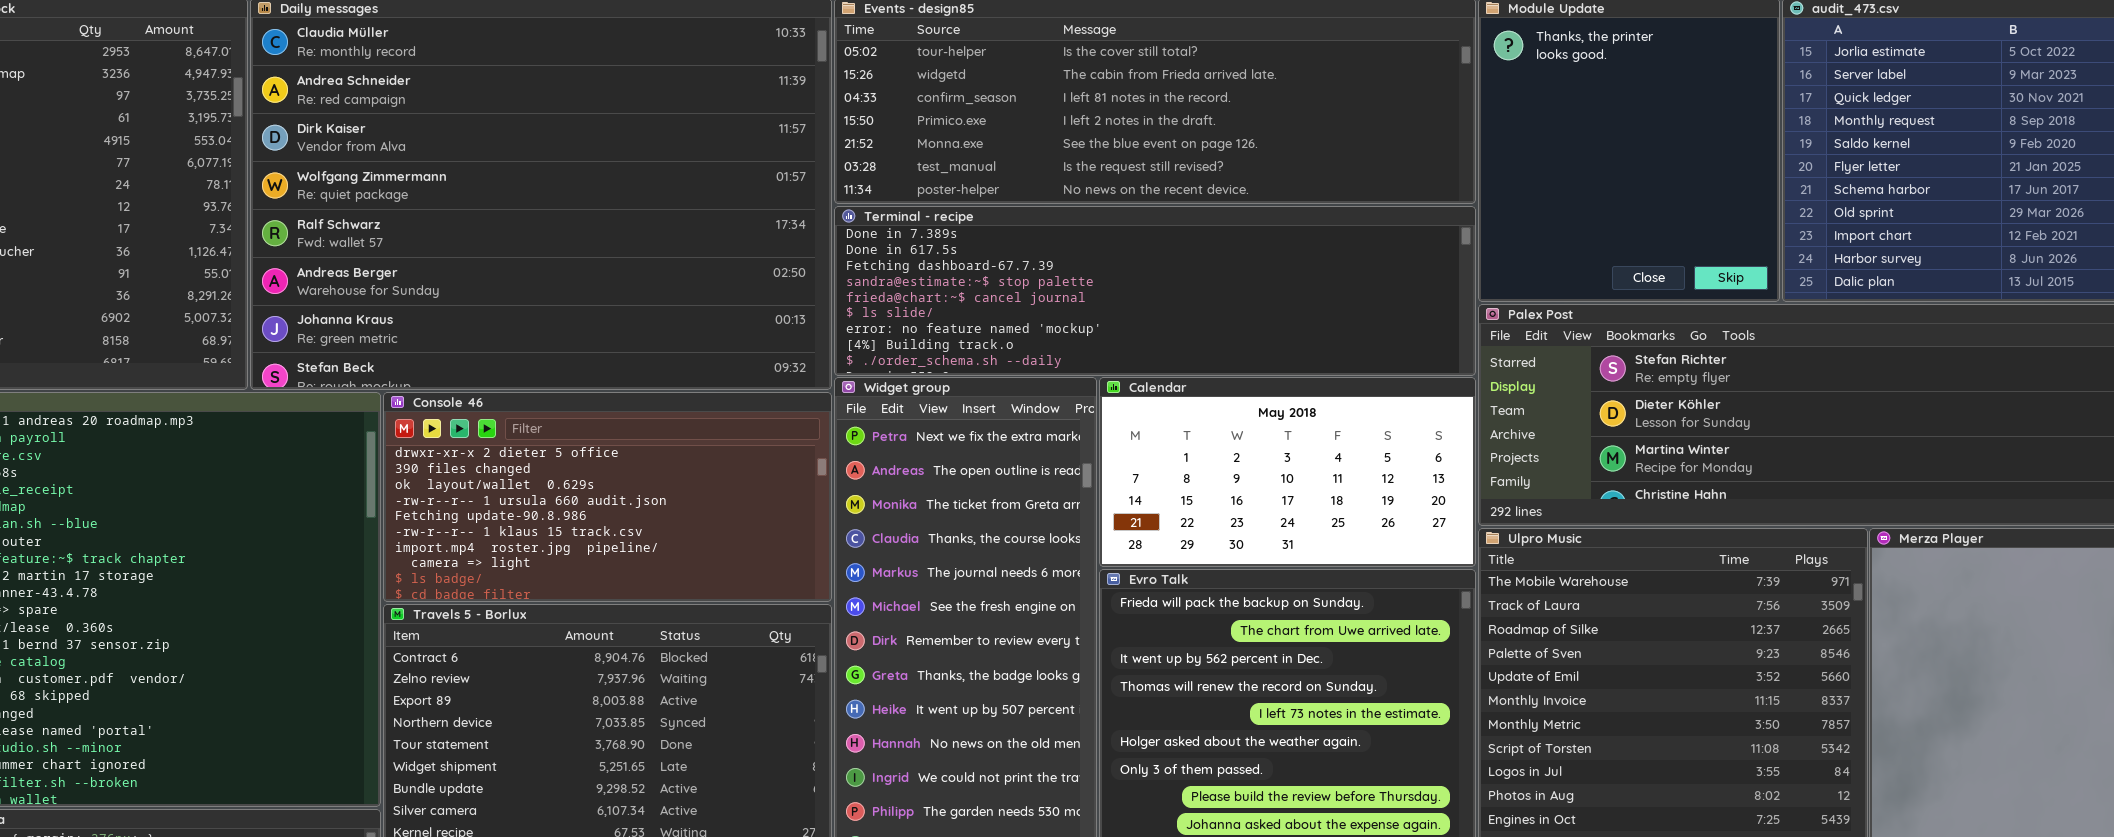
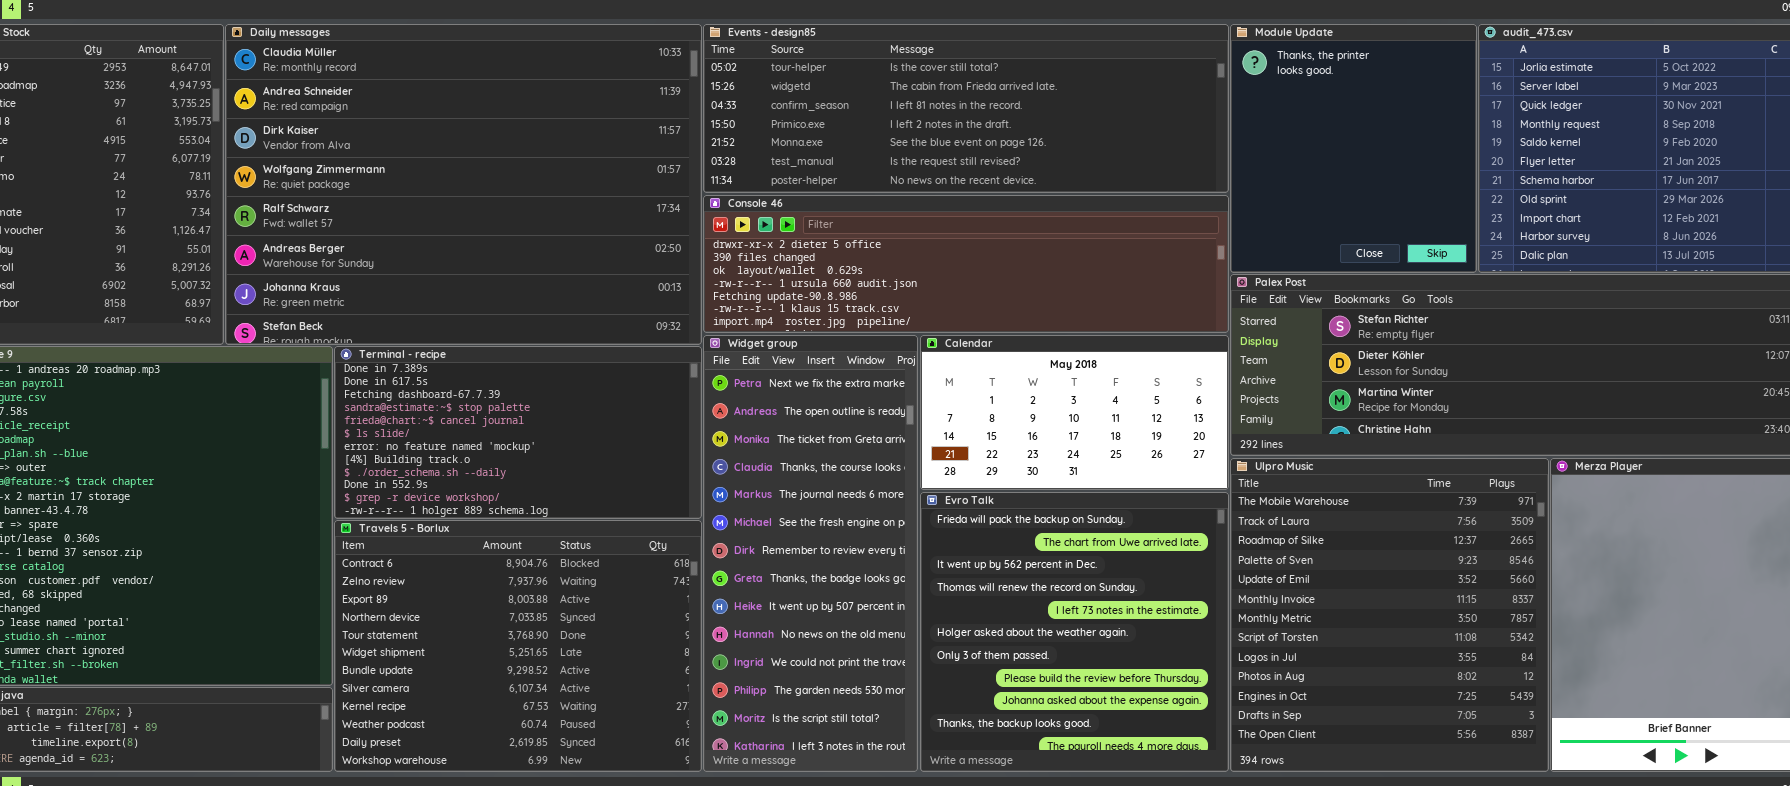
Terminal - recipe: [834,206,1476,376] -> [334,346,702,519], moved, resized
Console 46: [383,392,832,602] -> [703,195,1229,333], moved, resized

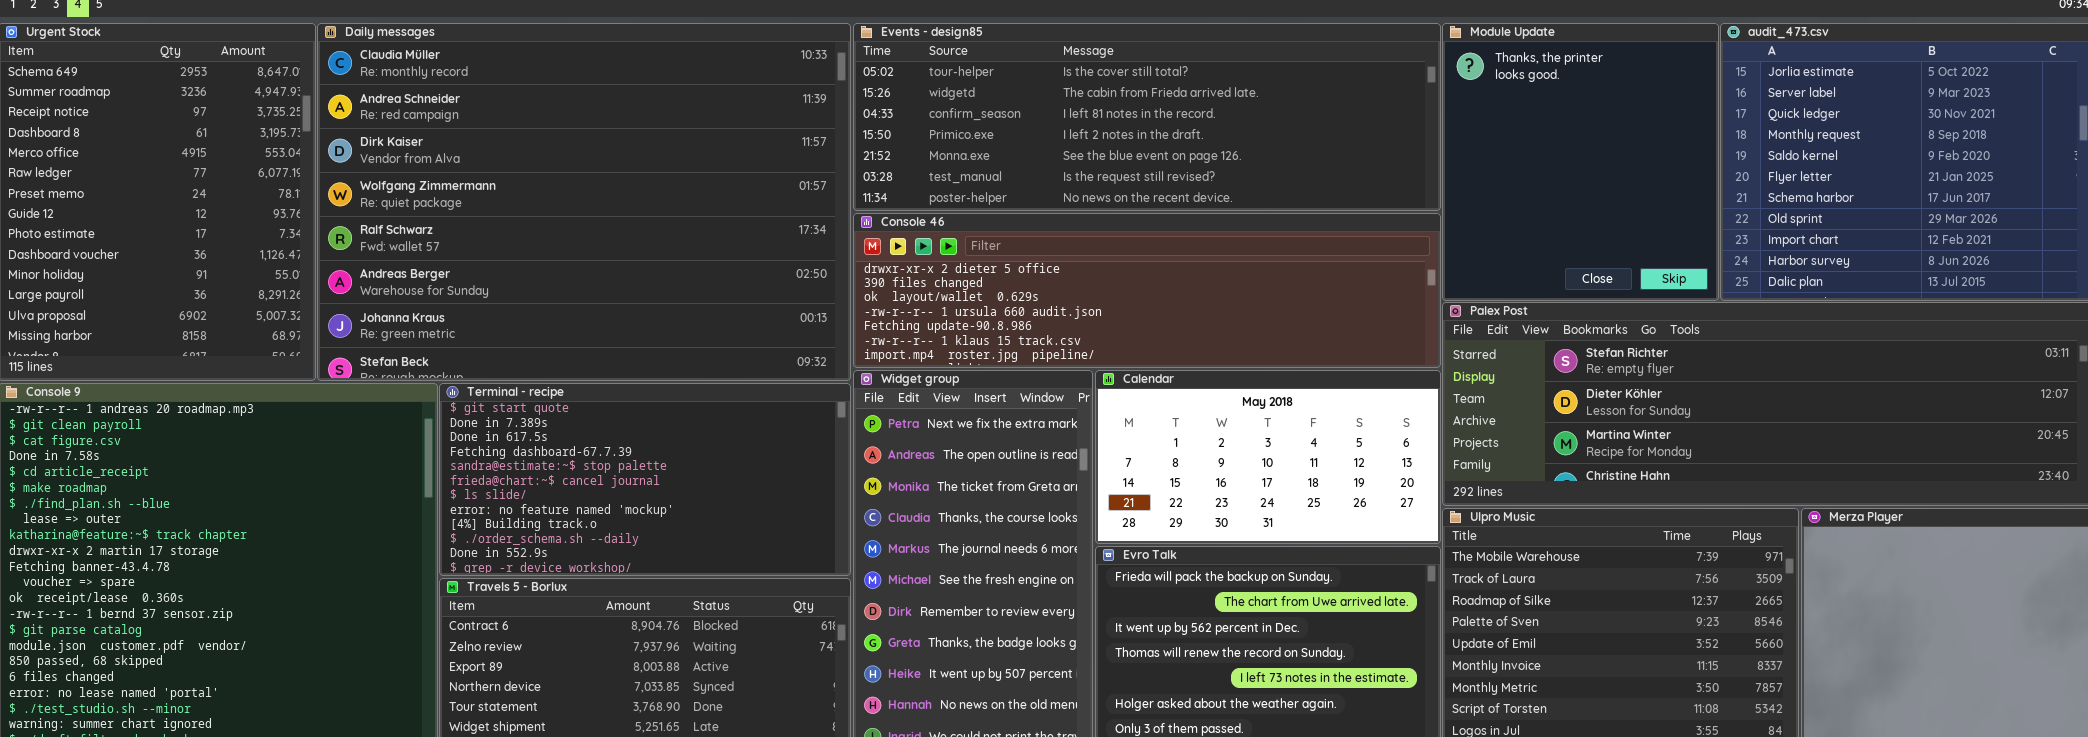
Terminal - recipe: [334,346,702,519] -> [439,383,851,576], scrolled up 1 row

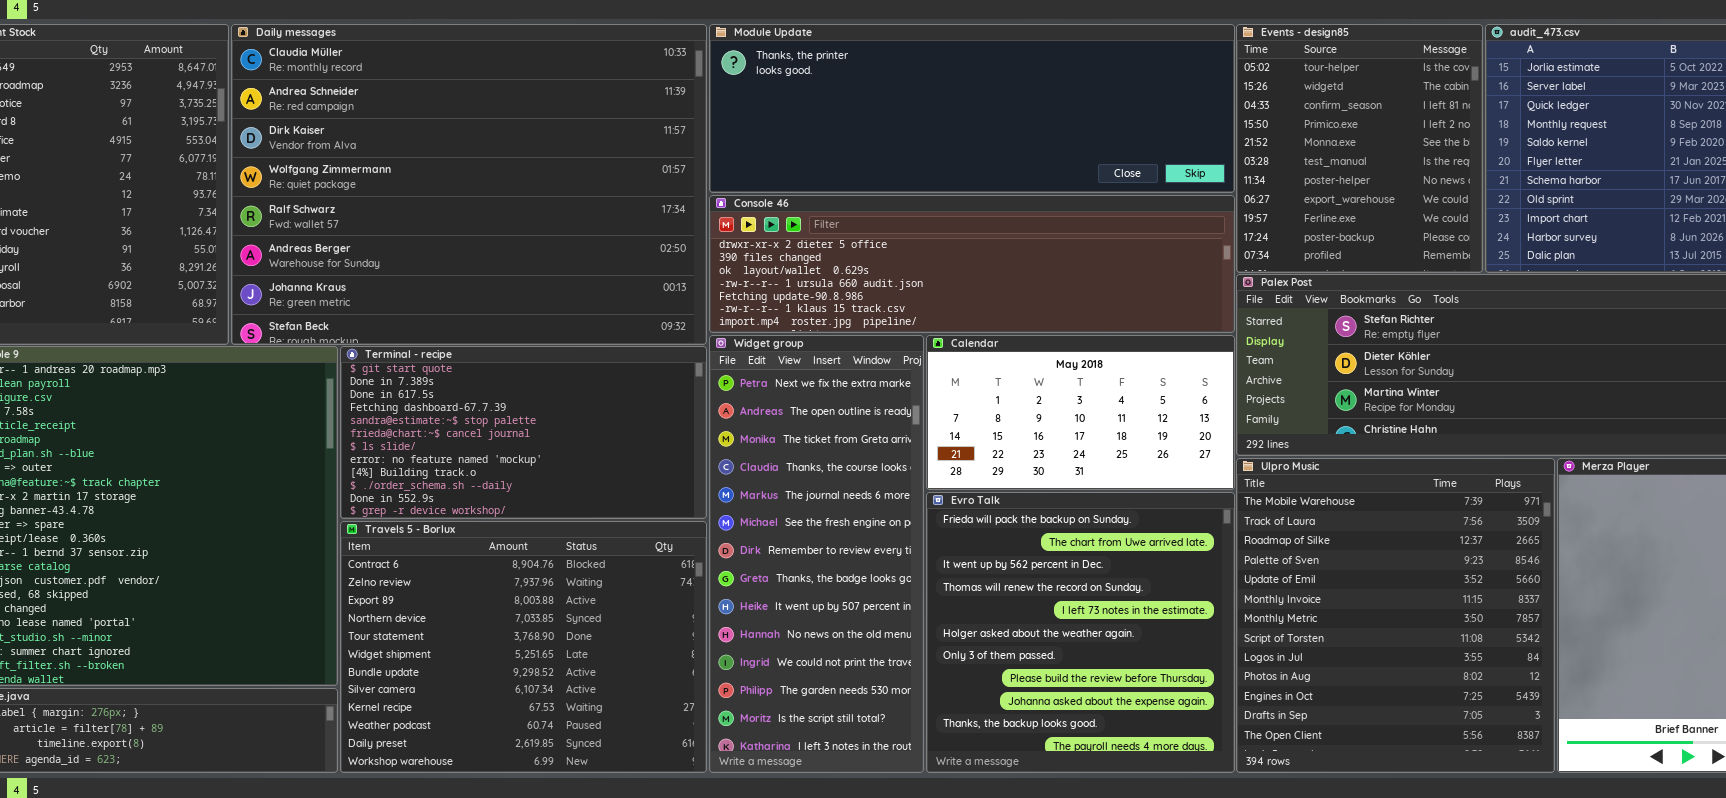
Events - design85: [853,23,1441,211] -> [1236,24,1483,273], moved, resized
Module Update: [1442,23,1719,301] -> [709,24,1235,193], moved, resized

